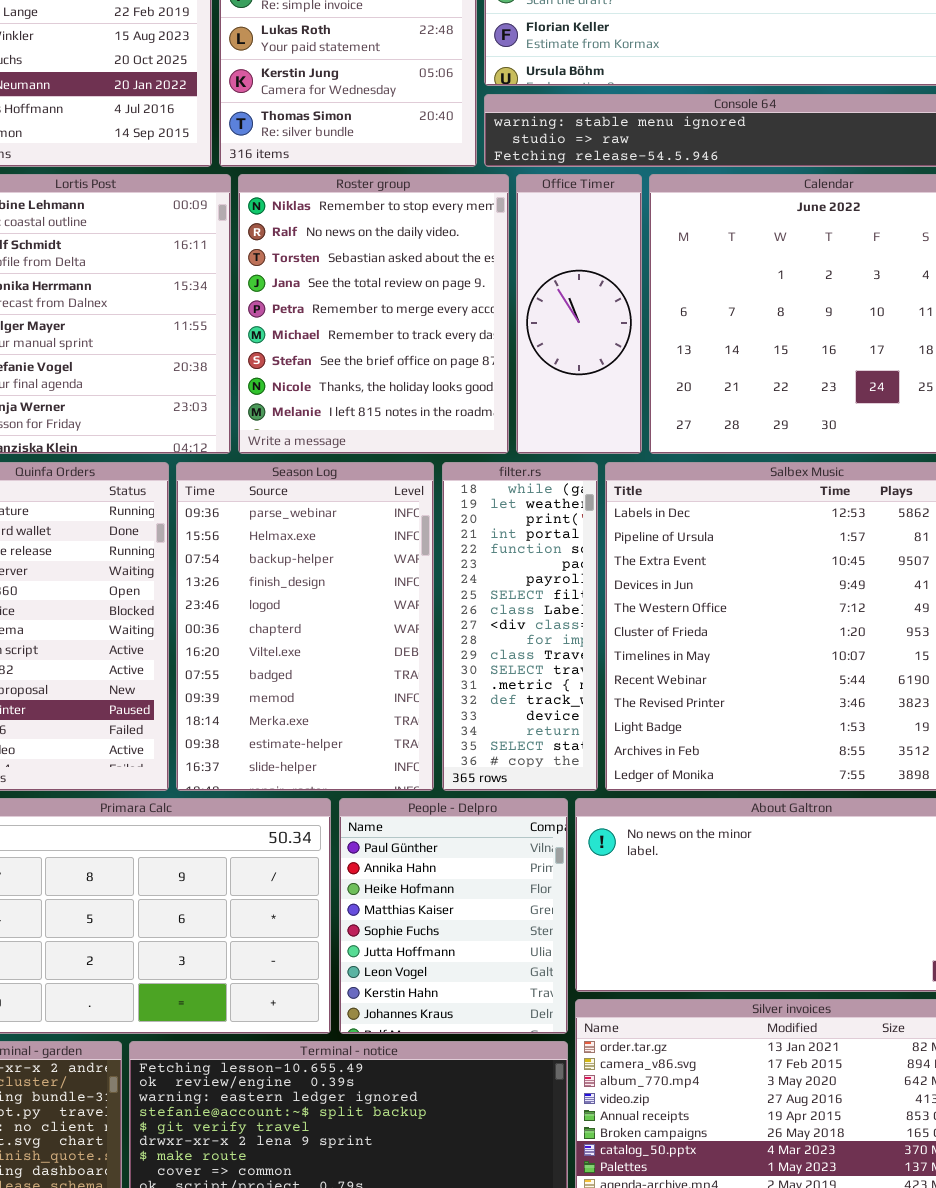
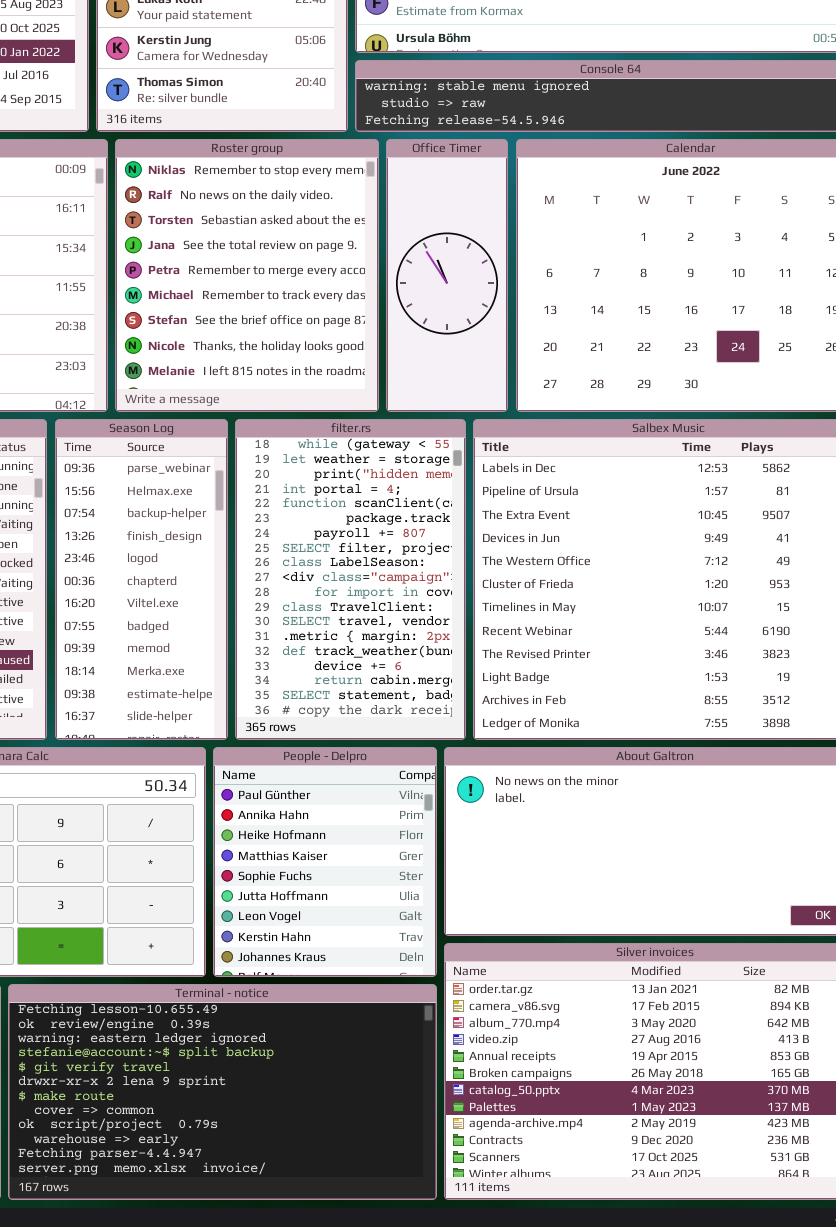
Season Log: [176,462,434,791] -> [55,419,228,740], resized
filter.rs: [442,462,598,791] -> [235,419,466,740], resized

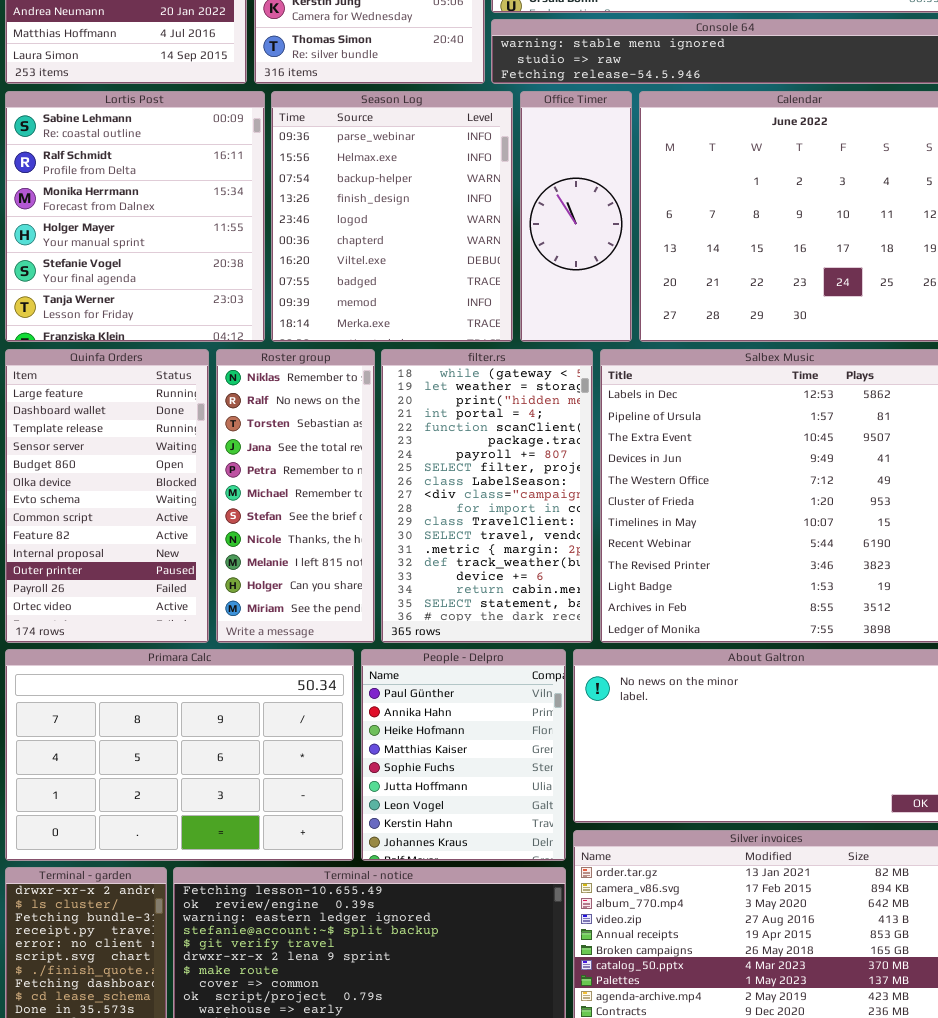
Roster group: [115,139,379,412] -> [216,349,375,643], moved, resized
Season Log: [55,419,228,740] -> [271,91,513,342], moved, resized

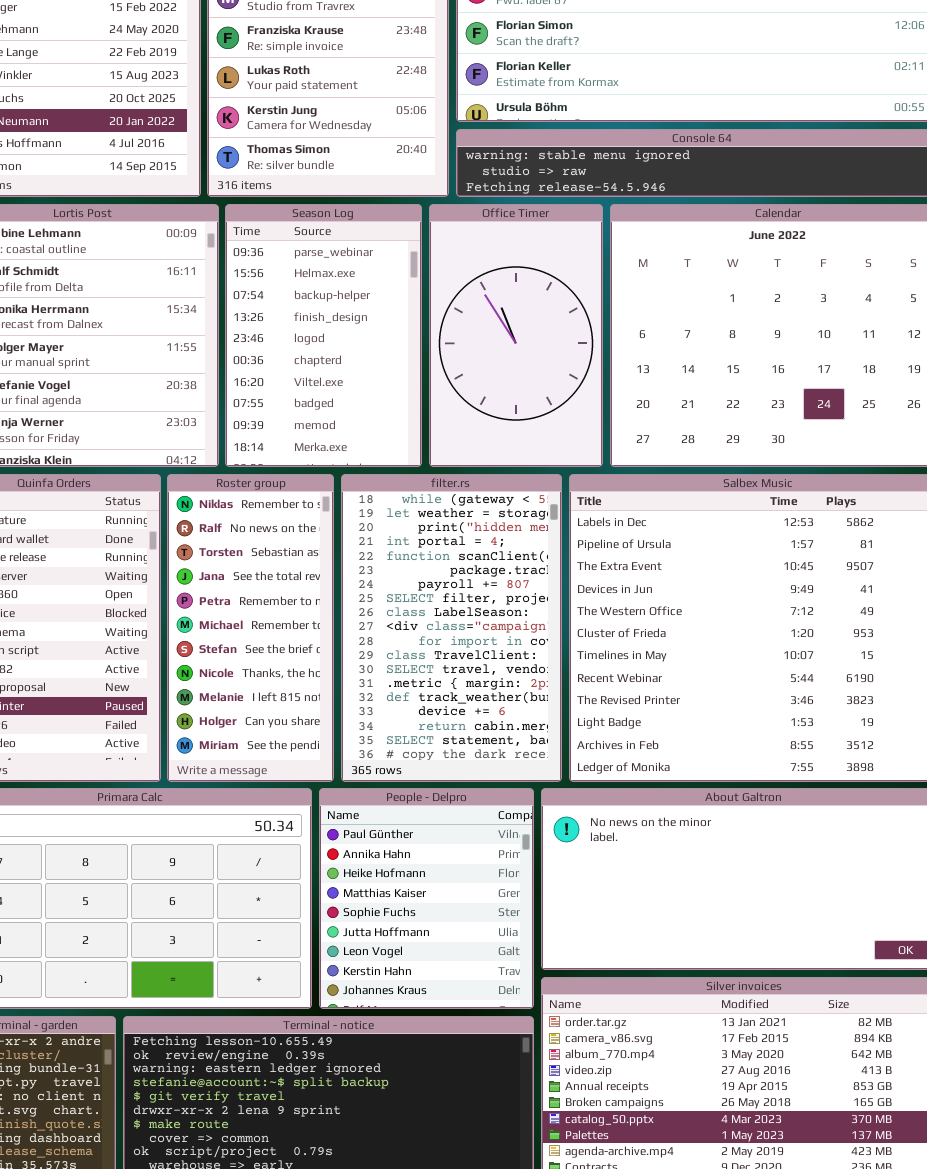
Season Log: [271,91,513,342] -> [225,204,422,467], resized
Office Timer: [520,91,632,342] -> [429,204,603,467], resized

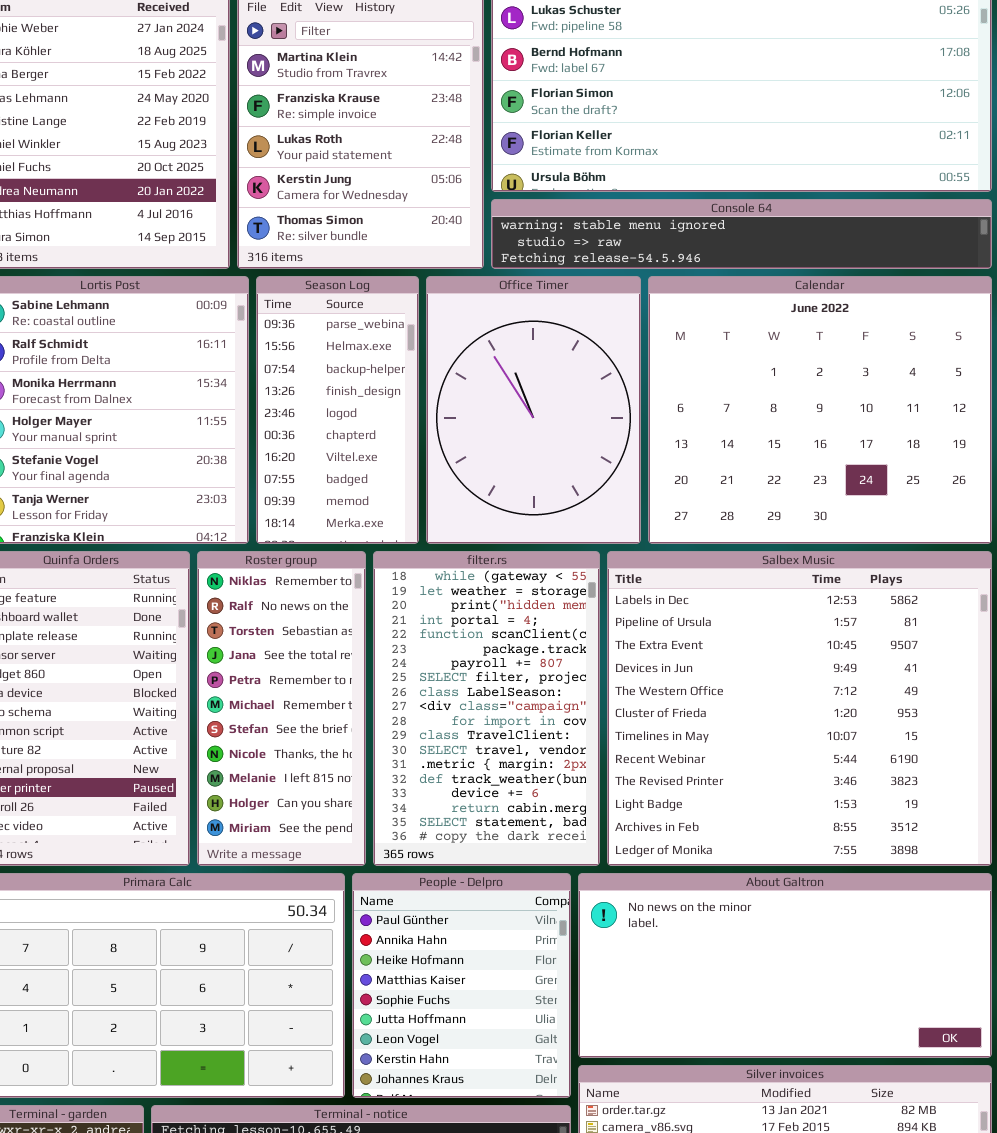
Season Log: [225,204,422,467] -> [256,276,419,544], resized
Office Timer: [429,204,603,467] -> [426,276,641,544], resized

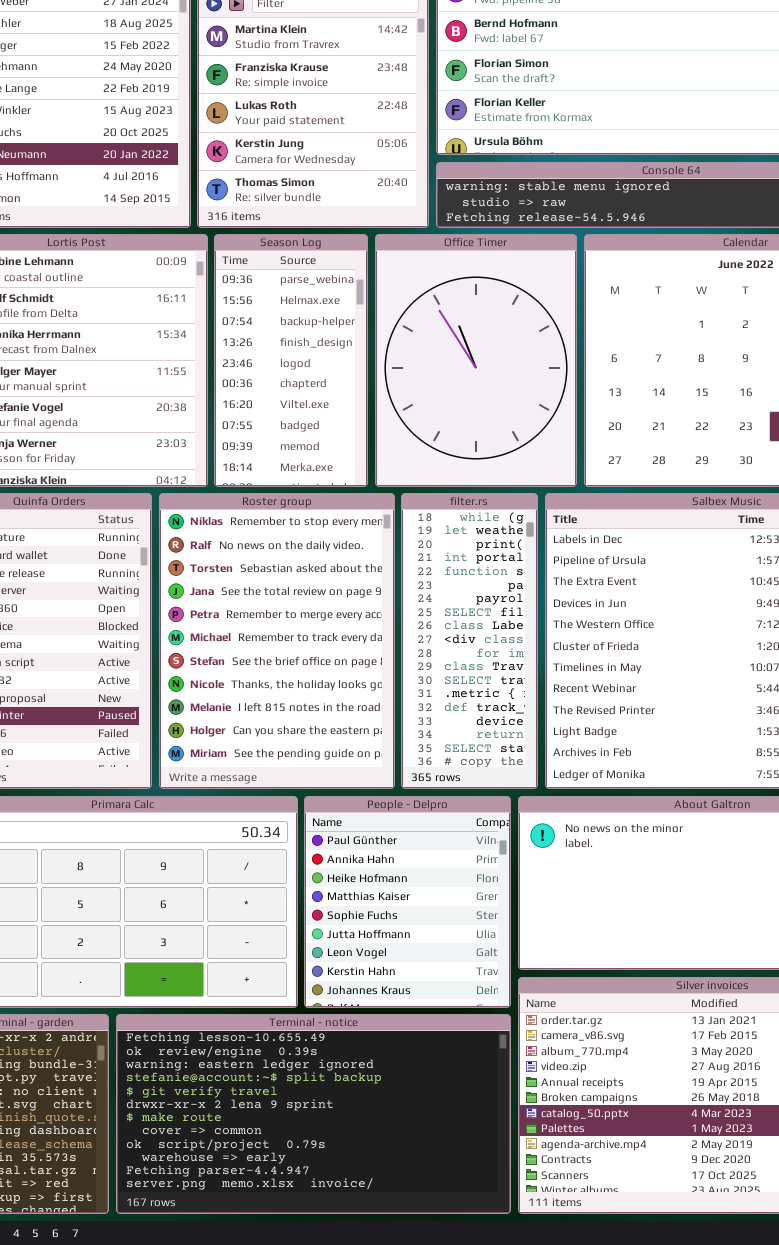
Roster group: [197,551,366,866] -> [159,493,395,789], resized
filter.rs: [373,551,600,866] -> [401,493,538,789], resized

